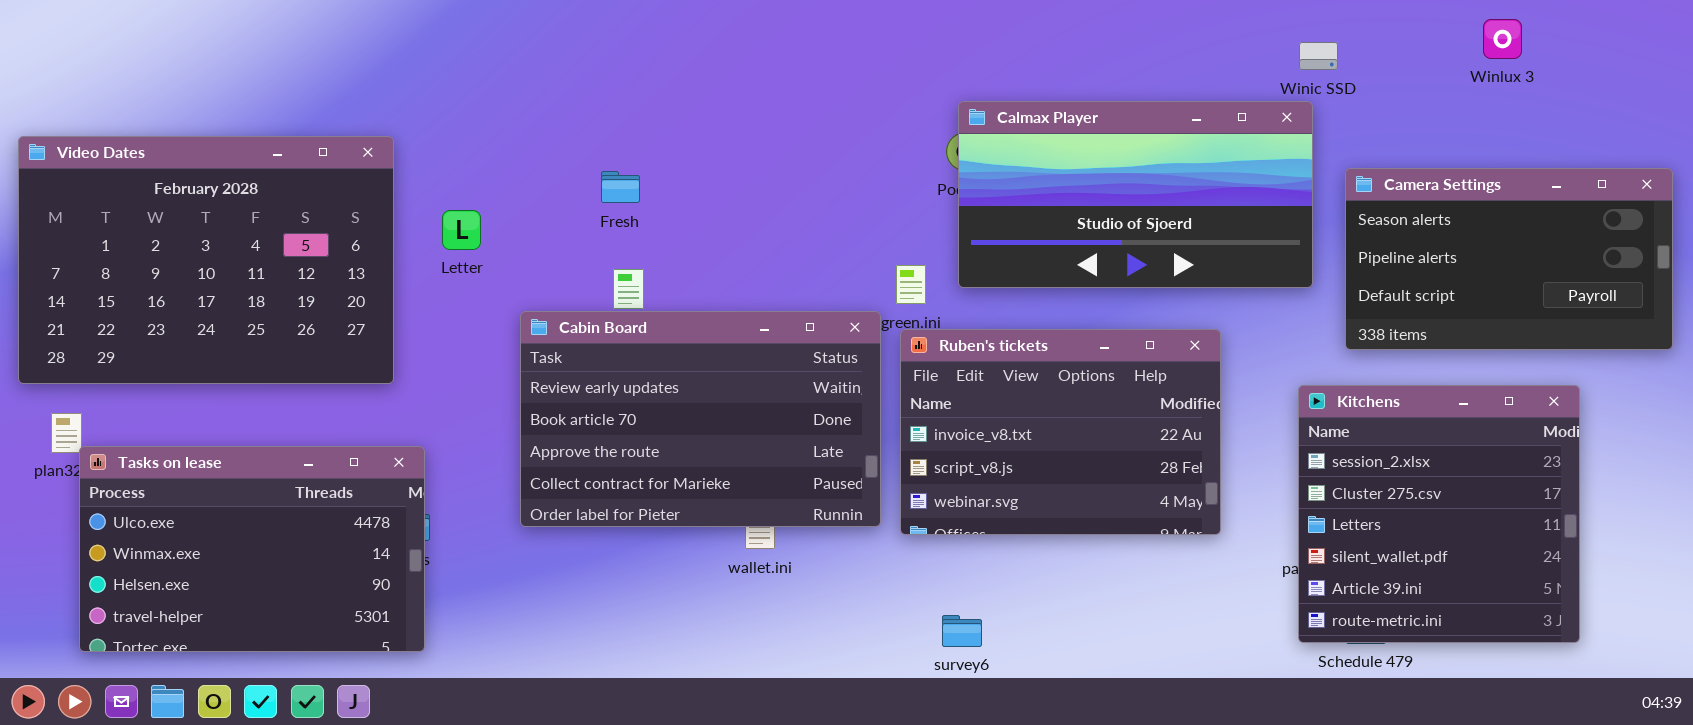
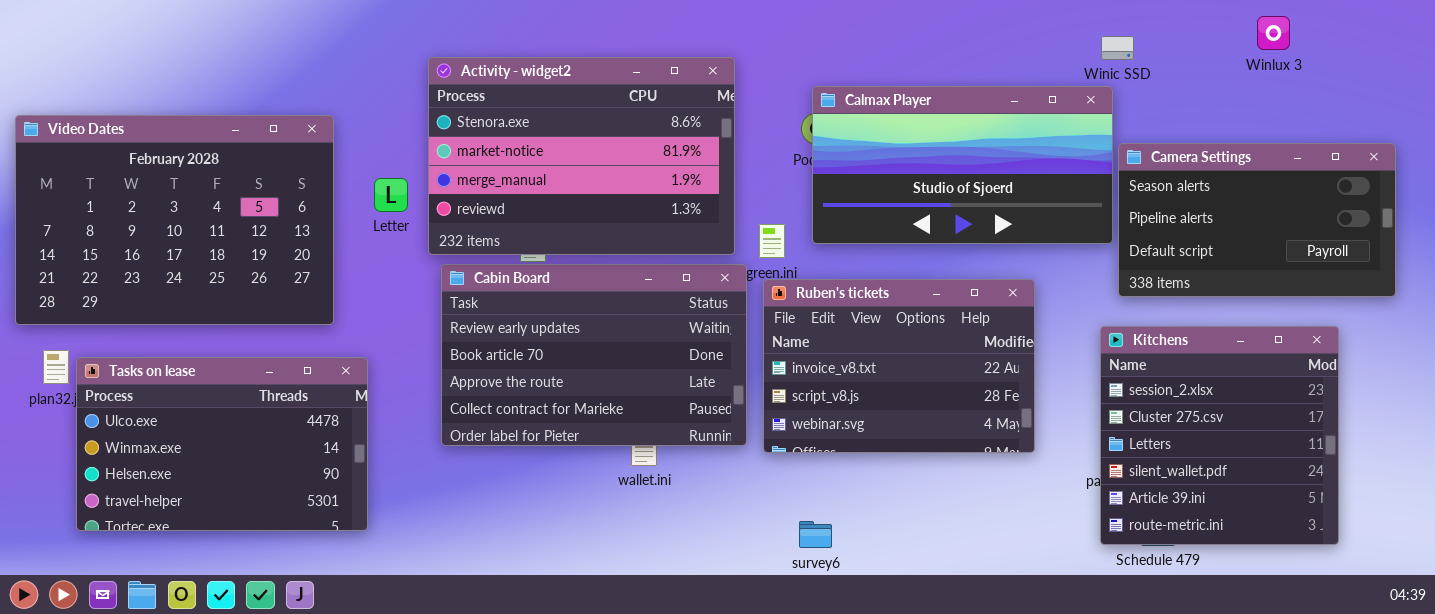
Activity - widget2: none -> [428,57,735,255], opened
Camera Settings: [1345,168,1673,350] -> [1118,143,1396,297], moved
Tasks on lease: [79,446,425,652] -> [76,357,368,531], moved

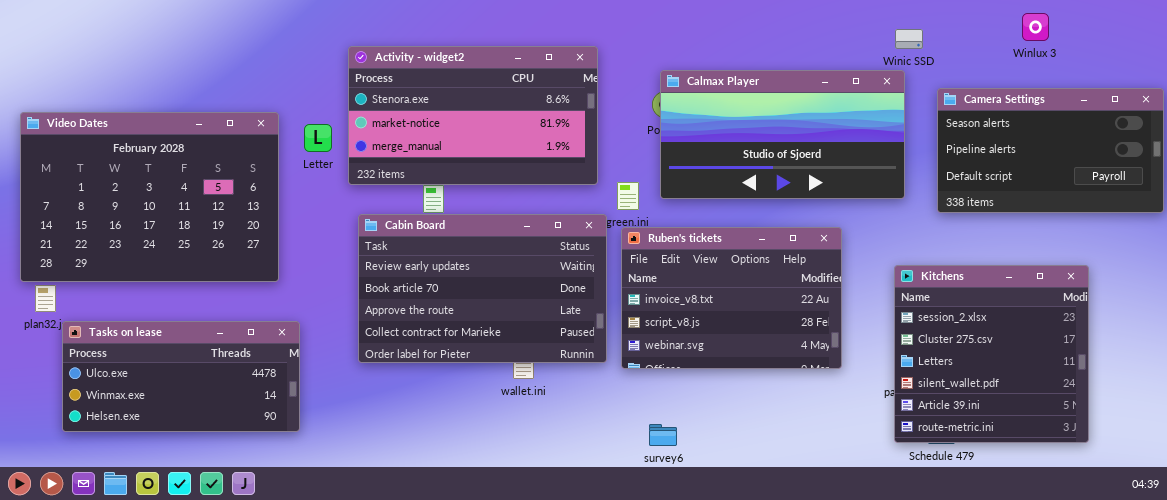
Activity - widget2: [428,57,735,255] -> [348,46,598,185], resized
Video Dates: [15,115,334,325] -> [20,112,279,282], moved
Camera Settings: [1118,143,1396,297] -> [937,88,1164,213], moved
Letter: [374,178,408,212] -> [304,124,332,152], moved
Tasks on lease: [76,357,368,531] -> [62,321,300,432], resized

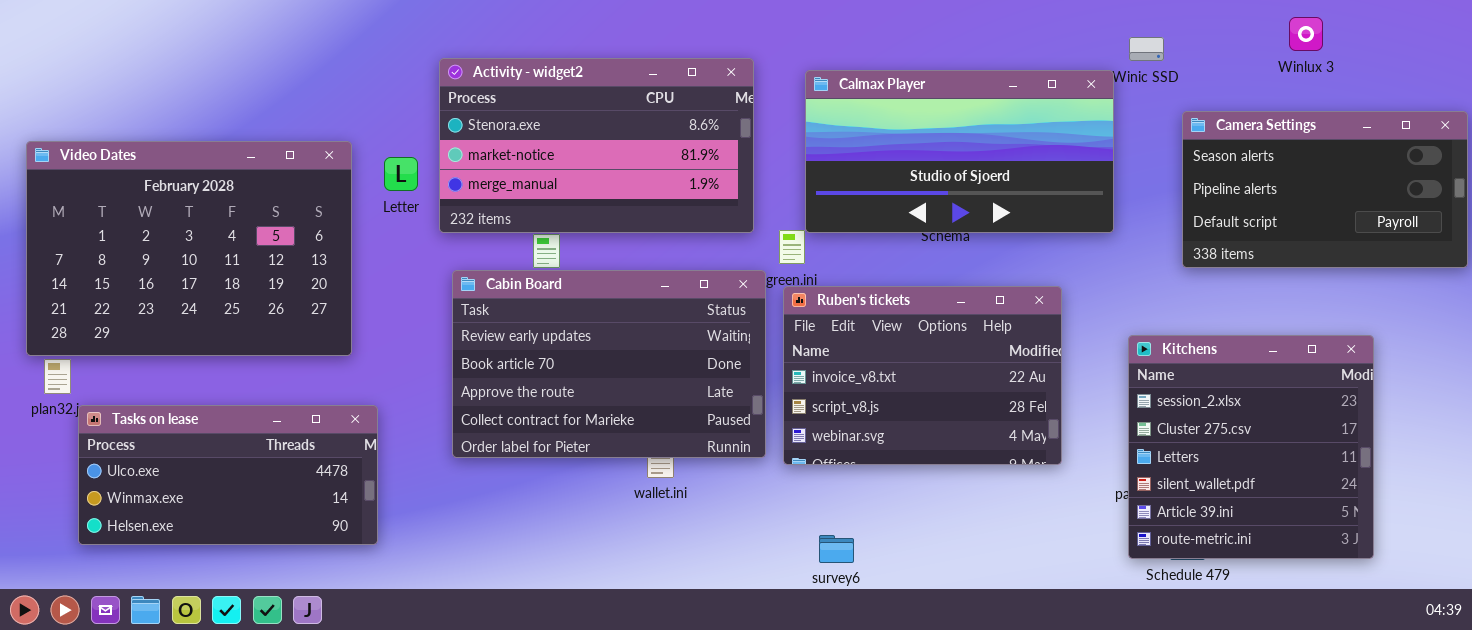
Calmax Player: [660,70,905,199] -> [805,70,1114,233], moved

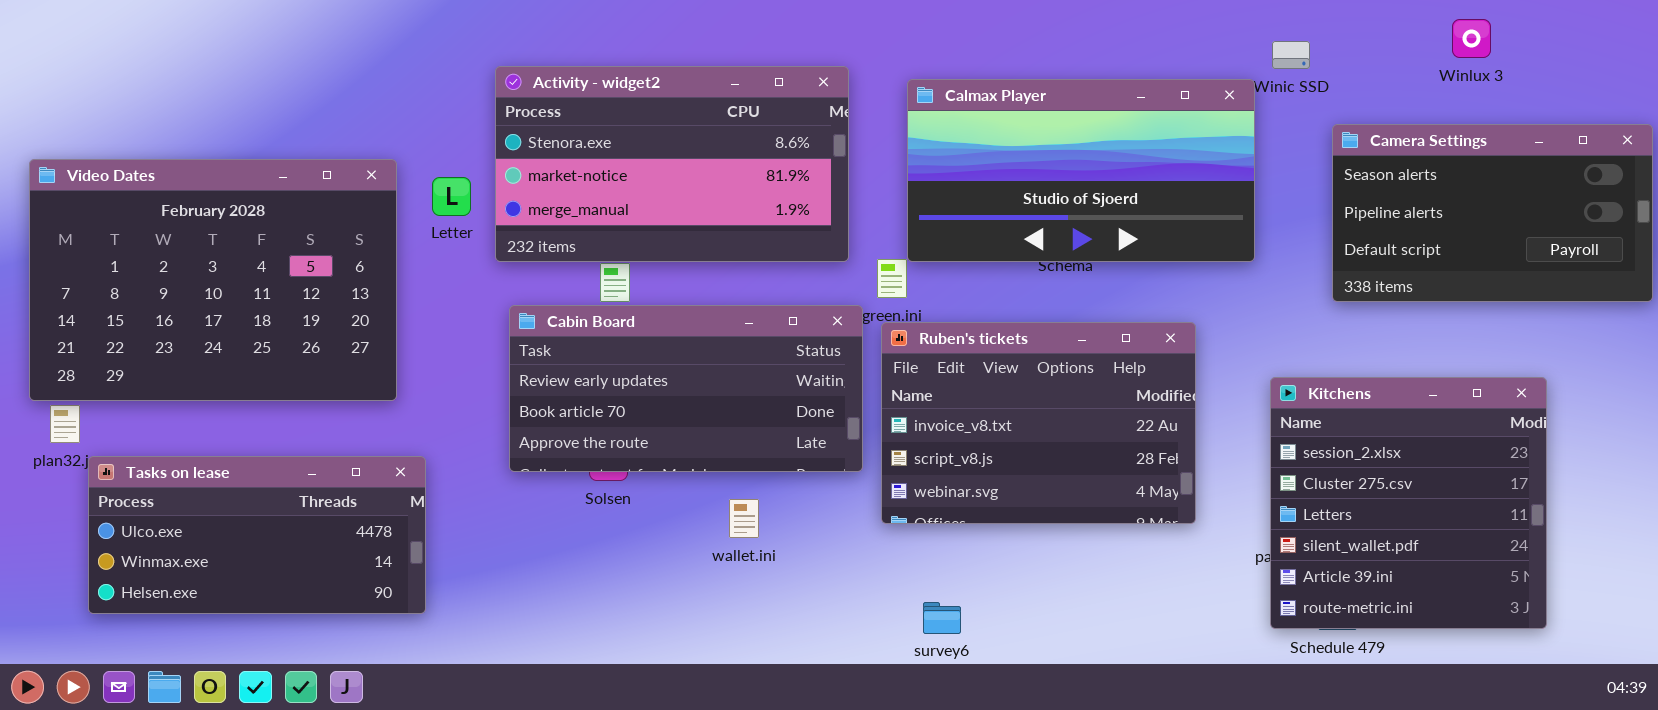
Cabin Board: [452,270,766,458] -> [509,305,863,472], resized

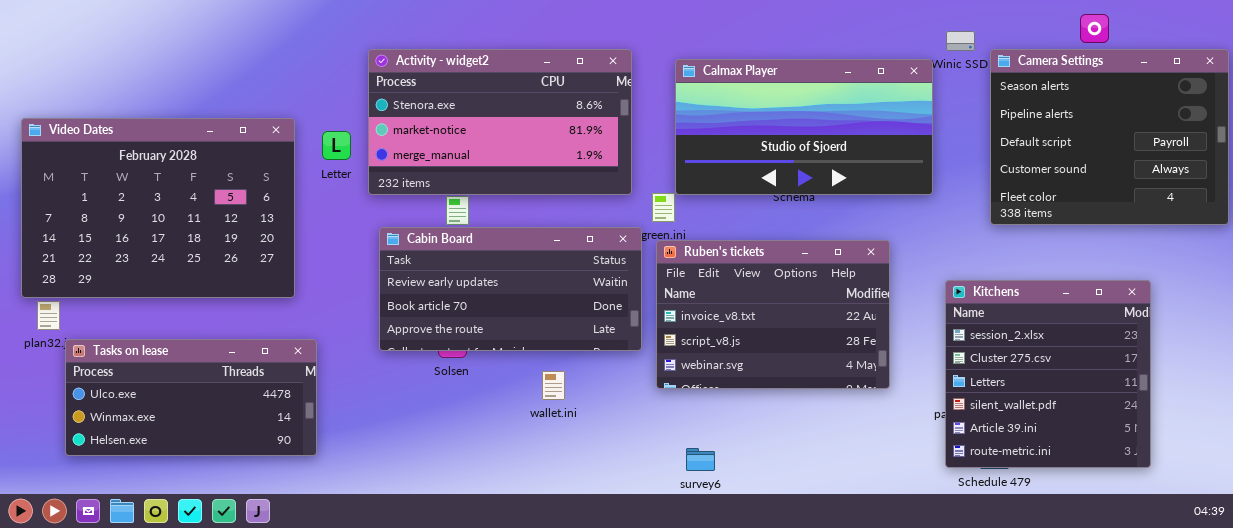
Camera Settings: [1332,124,1653,302] -> [990,49,1229,225], resized

